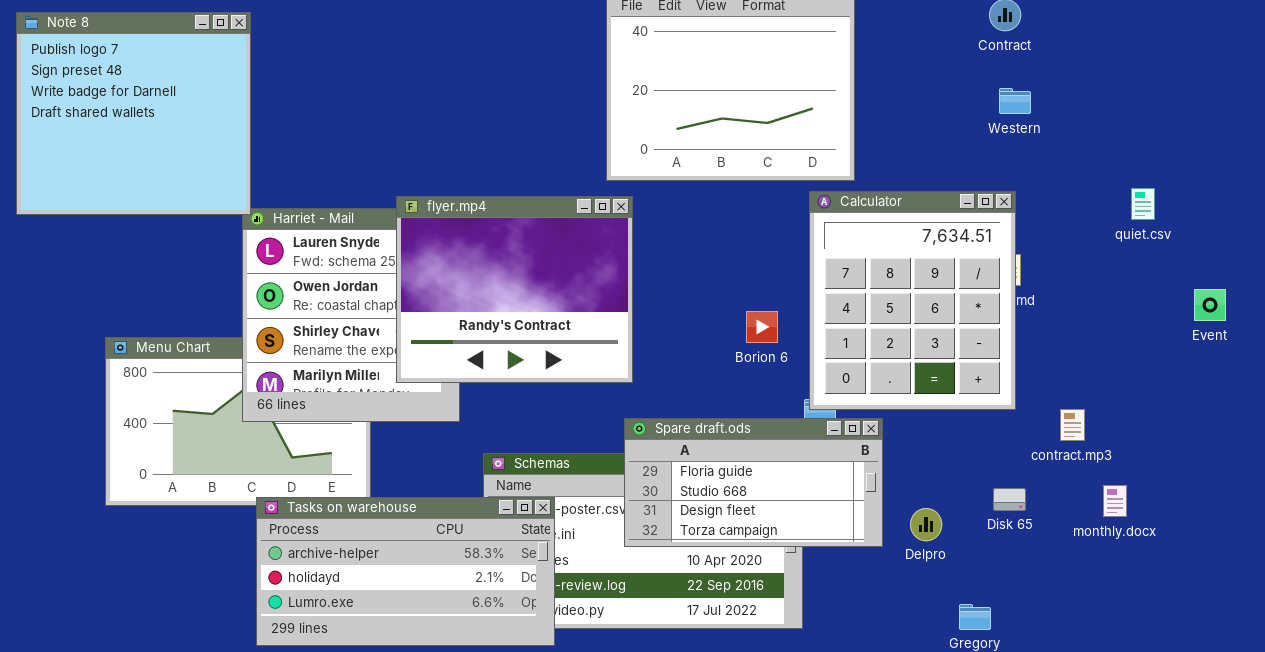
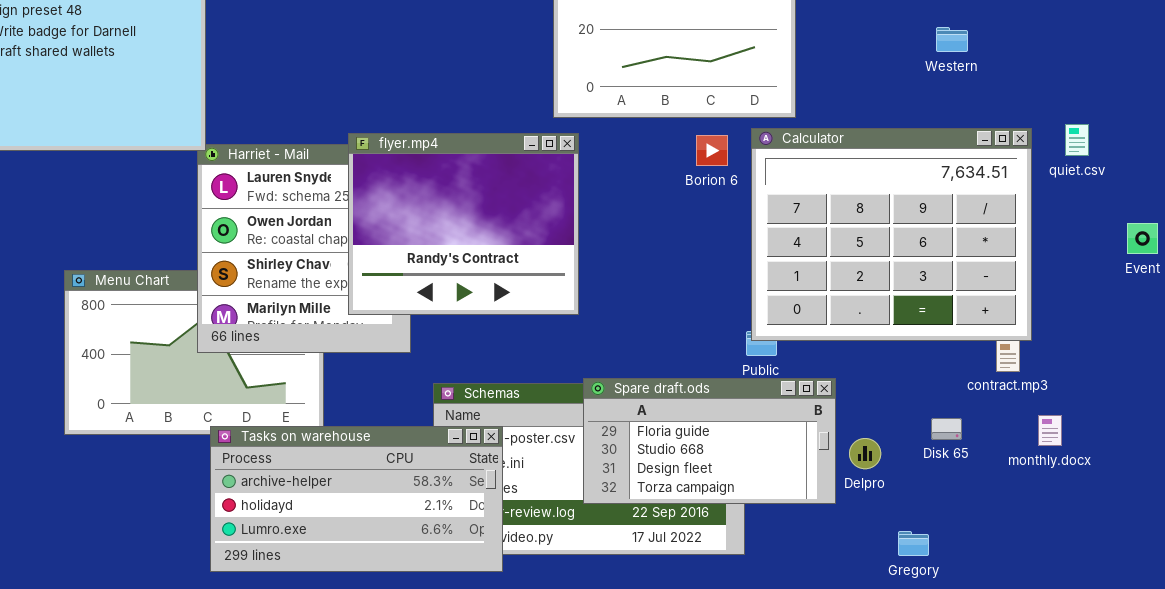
Calculator: [809,191,1016,410] -> [751,128,1032,341], resized
Borion 6: [746,311,778,343] -> [696,135,728,166], moved
Spare draft.ods: [624,418,883,547] -> [583,378,836,504], moved

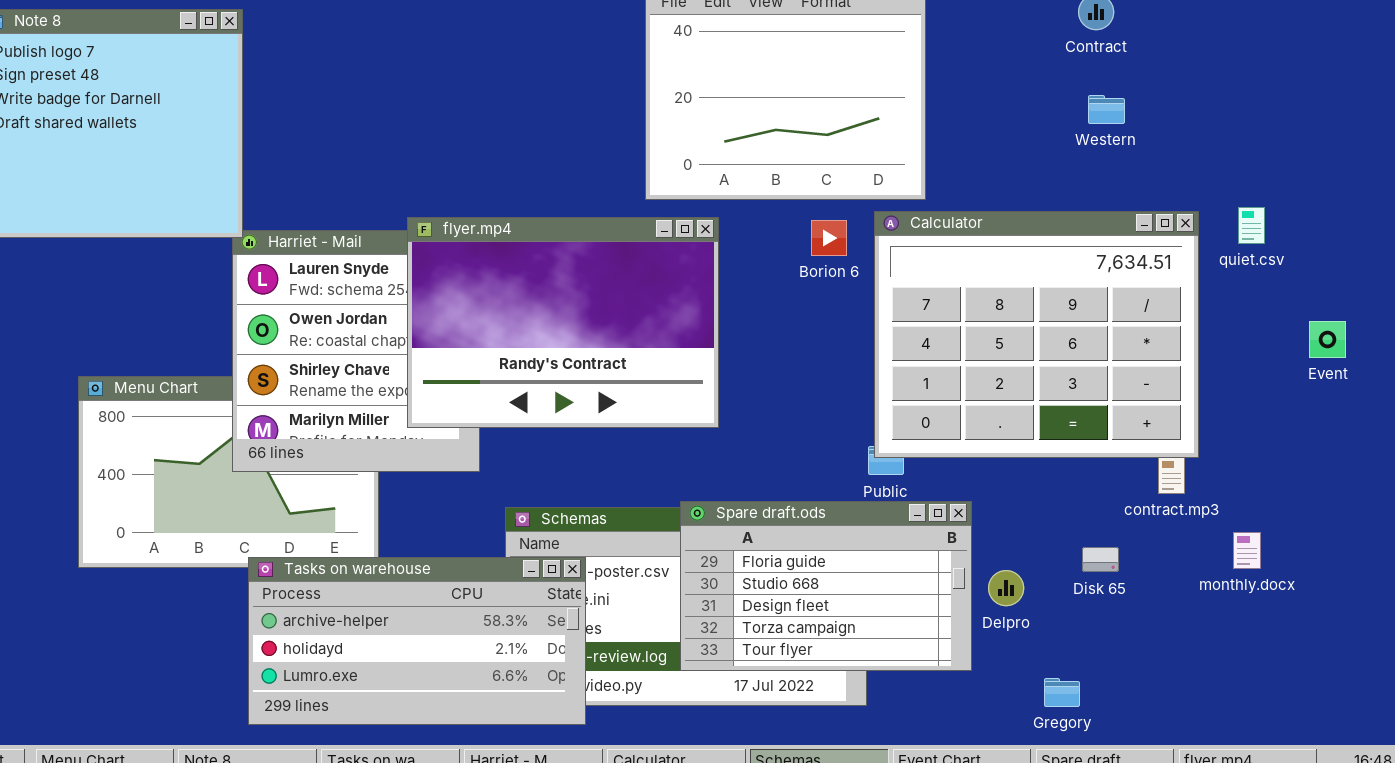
flyer.mp4: [348,133,579,315] -> [407,217,719,428], resized
Spare draft.ods: [583,378,836,504] -> [680,501,972,671], resized
monthly.docx: [1038,415,1062,446] -> [1233,532,1261,569], moved

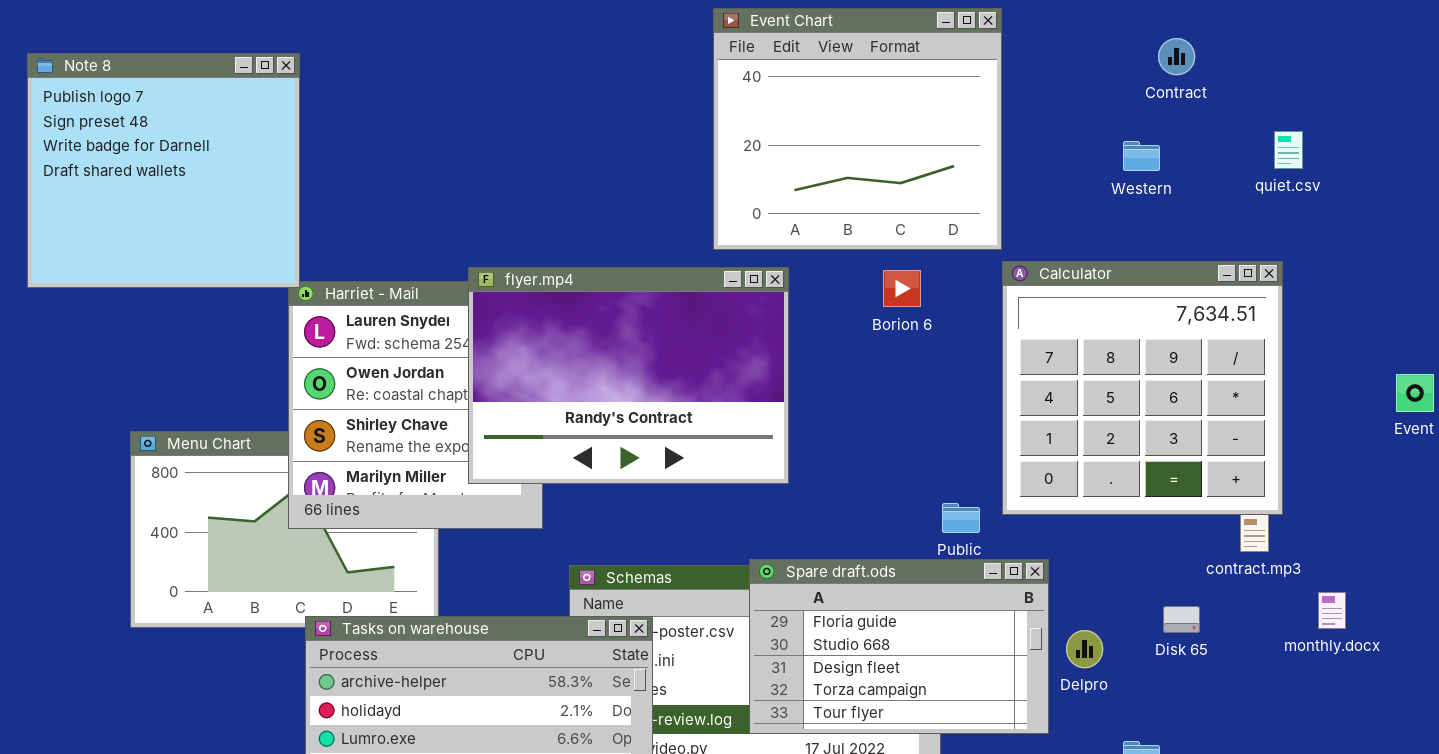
Western: [1088,95,1125,124] -> [1123,141,1160,171], moved
quiet.csv: [1238,207,1265,244] -> [1274,131,1303,169], moved
Calculator: [874,211,1199,458] -> [1002,261,1283,515], resized

